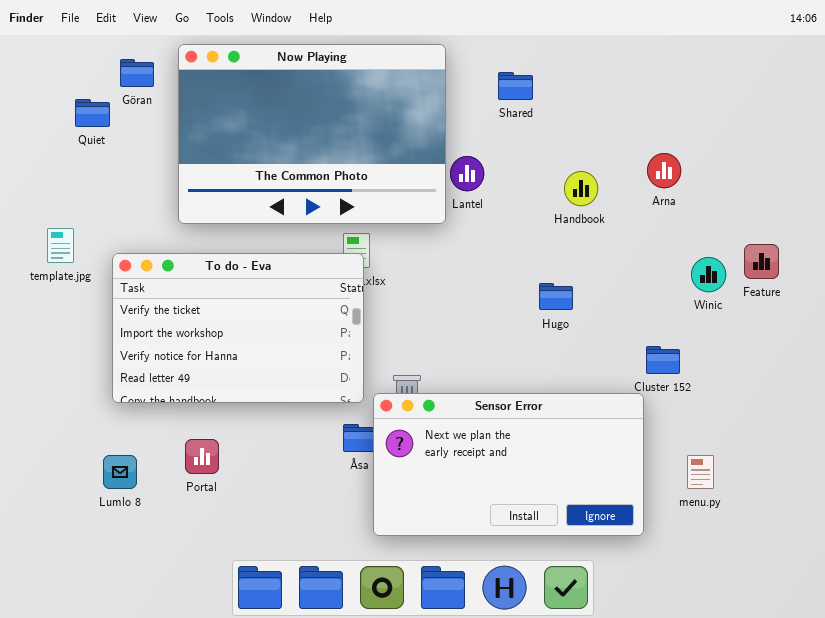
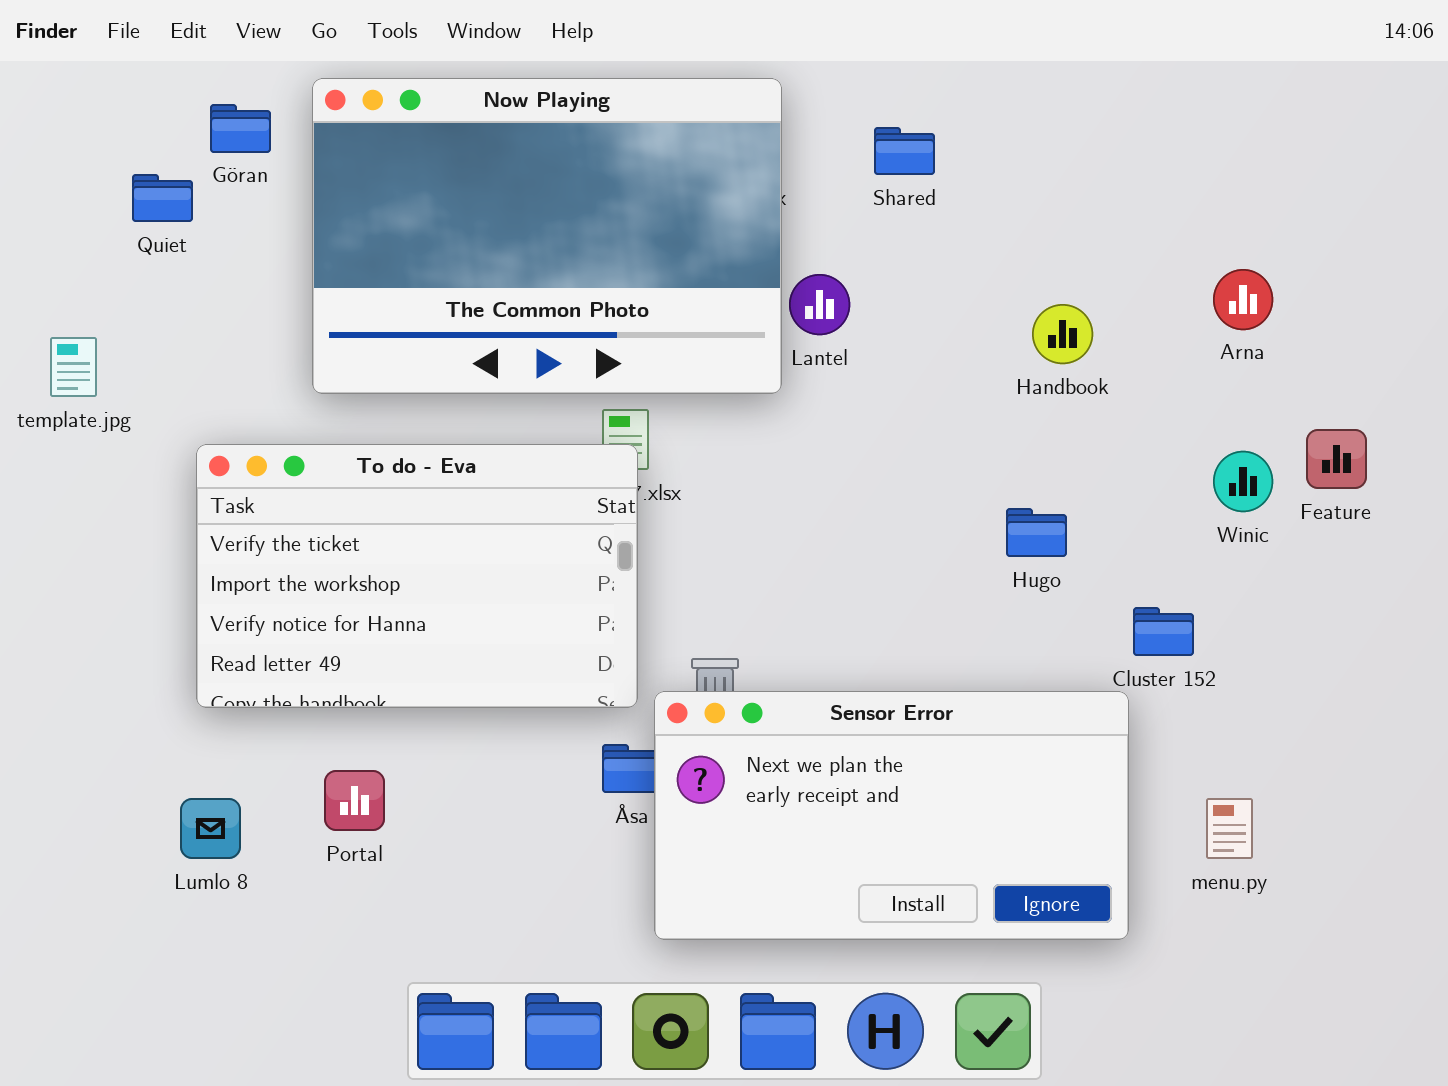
Arna: [647,153,681,188] -> [1213,269,1273,330], moved
Handbook: [564,171,598,206] -> [1032,304,1093,364], moved
template.jpg: [47,228,74,263] -> [50,337,97,397], moved
Hugo: [539,283,573,310] -> [1006,508,1067,557], moved

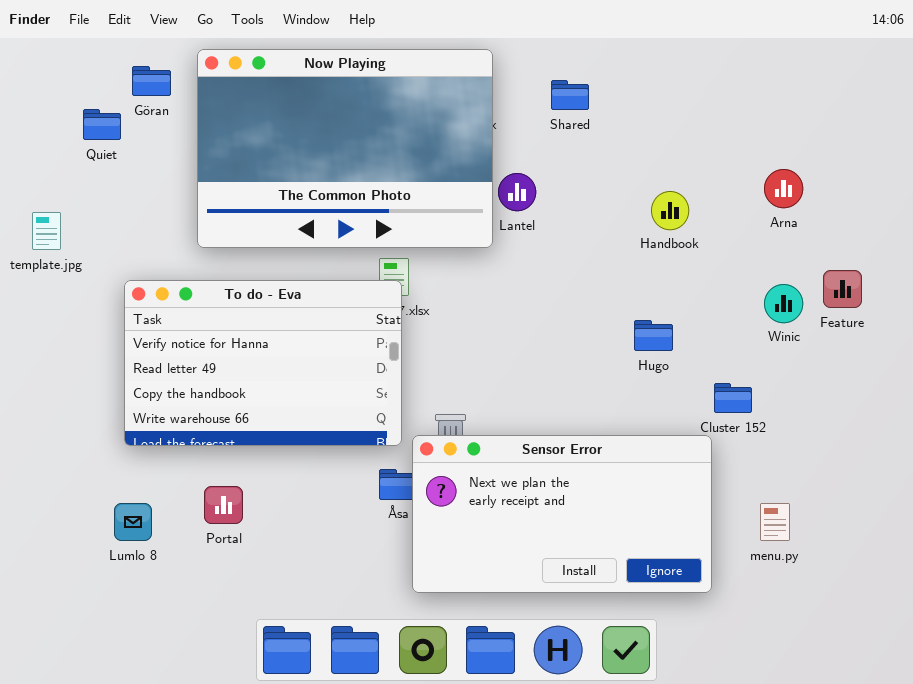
To do - Eva: [196,444,638,708] -> [124,280,402,446], scrolled down 2 rows

